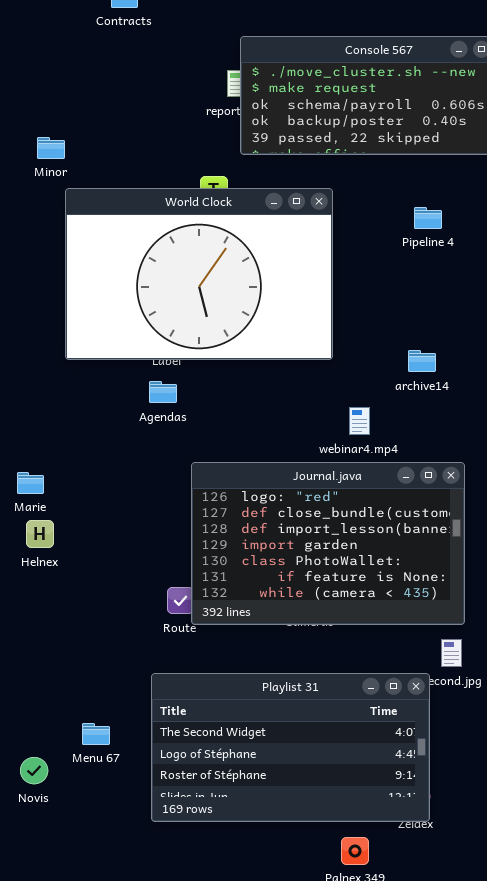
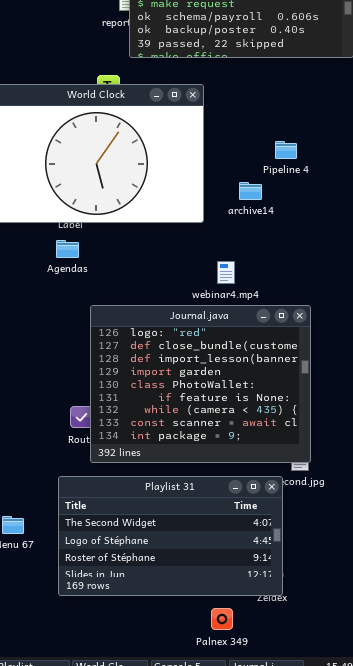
Pipeline 4: [414,207,442,229] -> [275,141,297,159], moved
archive14: [408,350,436,372] -> [239,182,262,200], moved
Journal.java: [191,462,465,625] -> [90,305,311,463], resized

